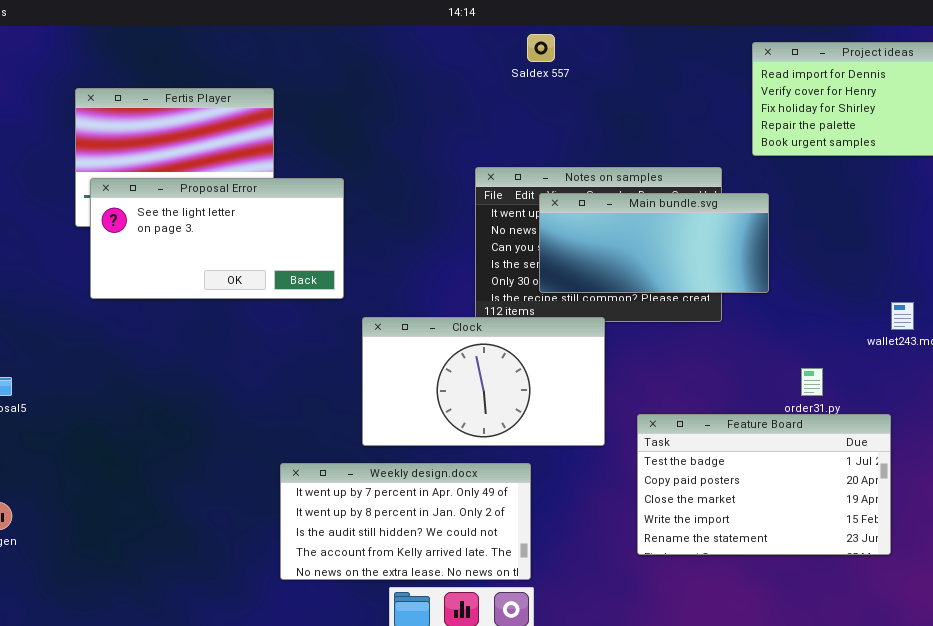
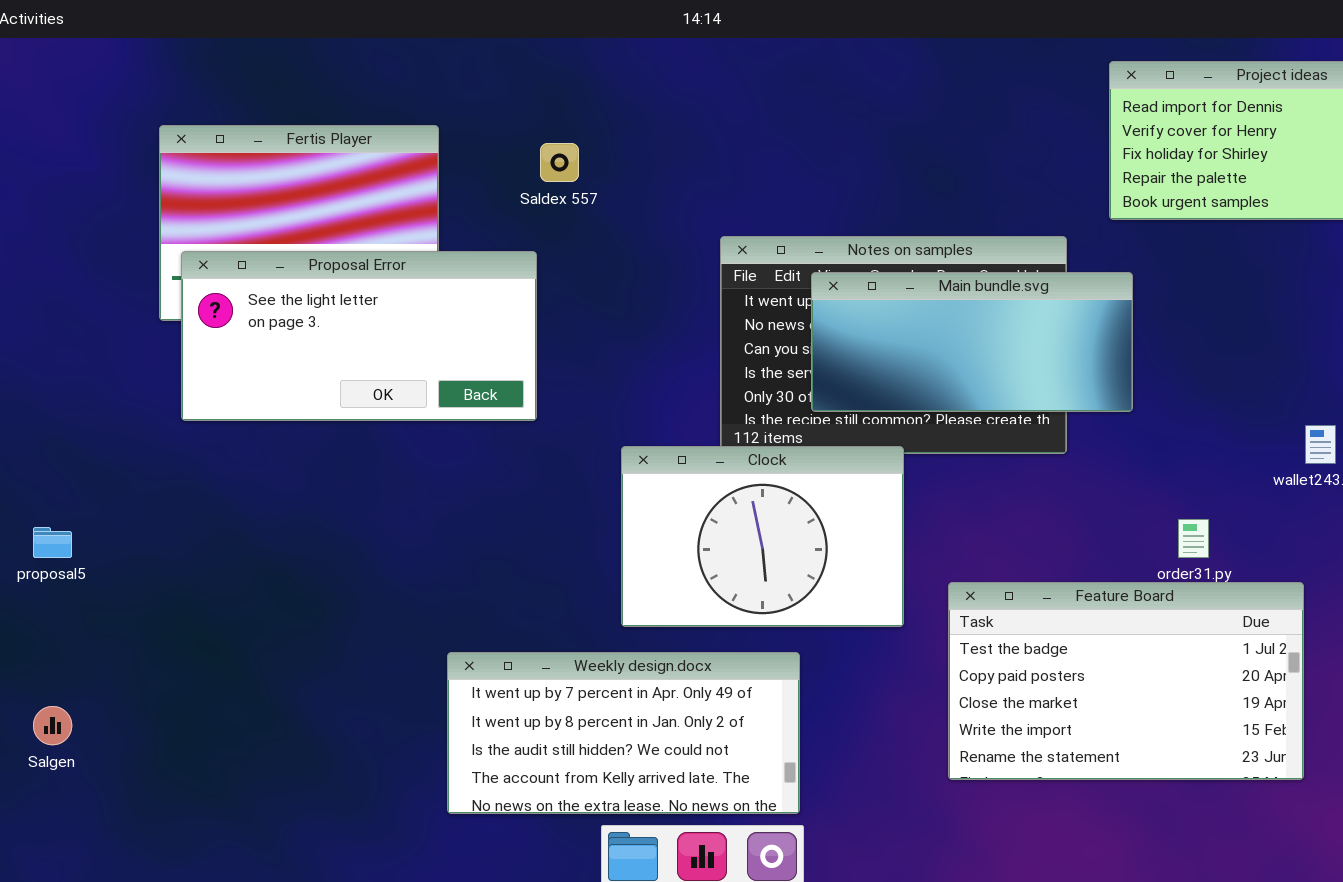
Saldex 557: [527,34,555,62] -> [540,143,579,182], moved
Clock: [362,317,605,446] -> [621,446,904,627], resized

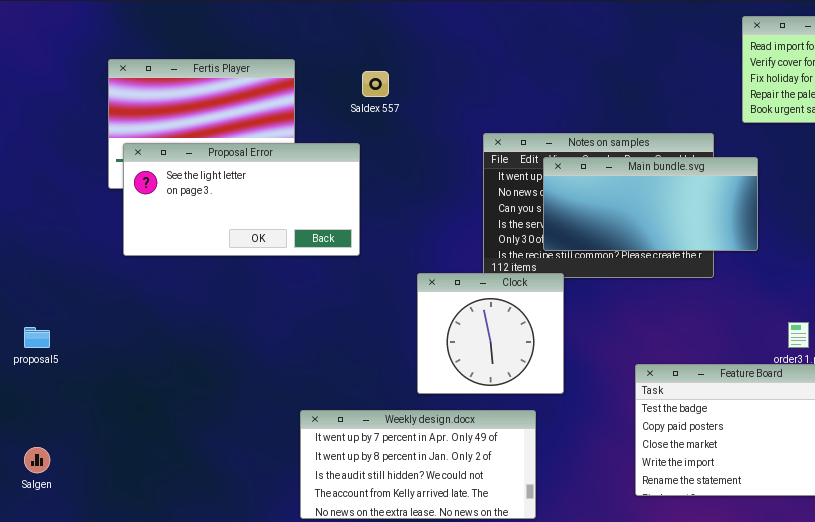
Clock: [621,446,904,627] -> [417,273,564,394], resized

